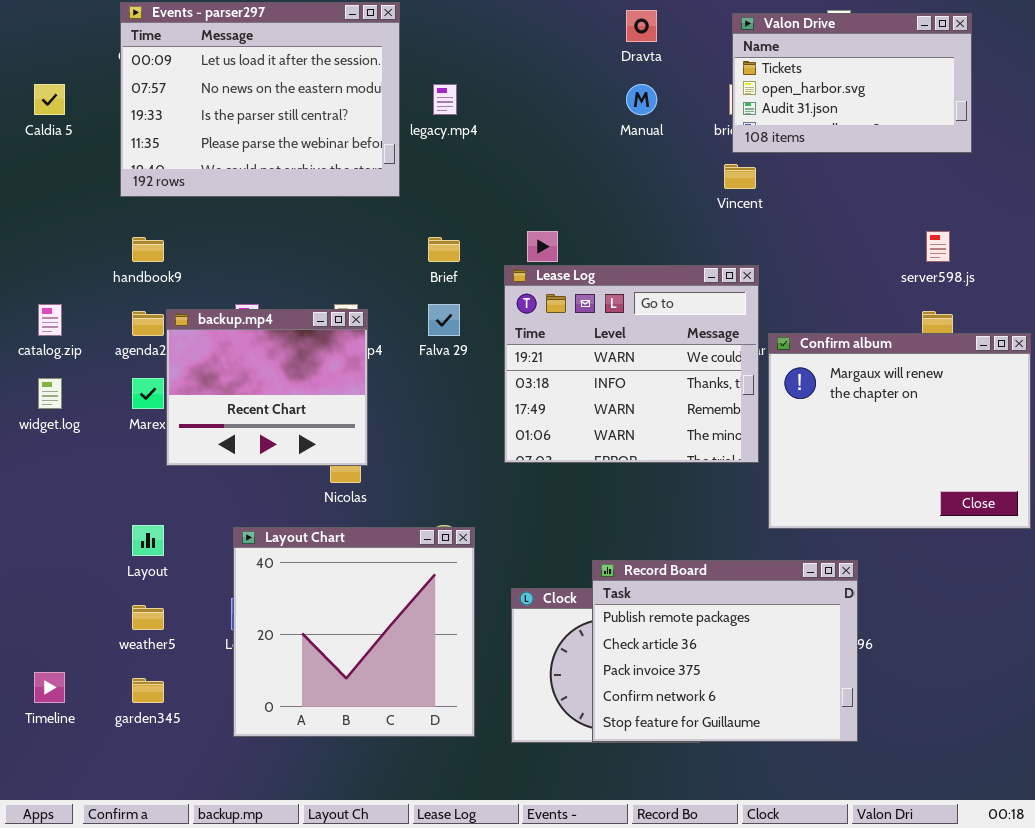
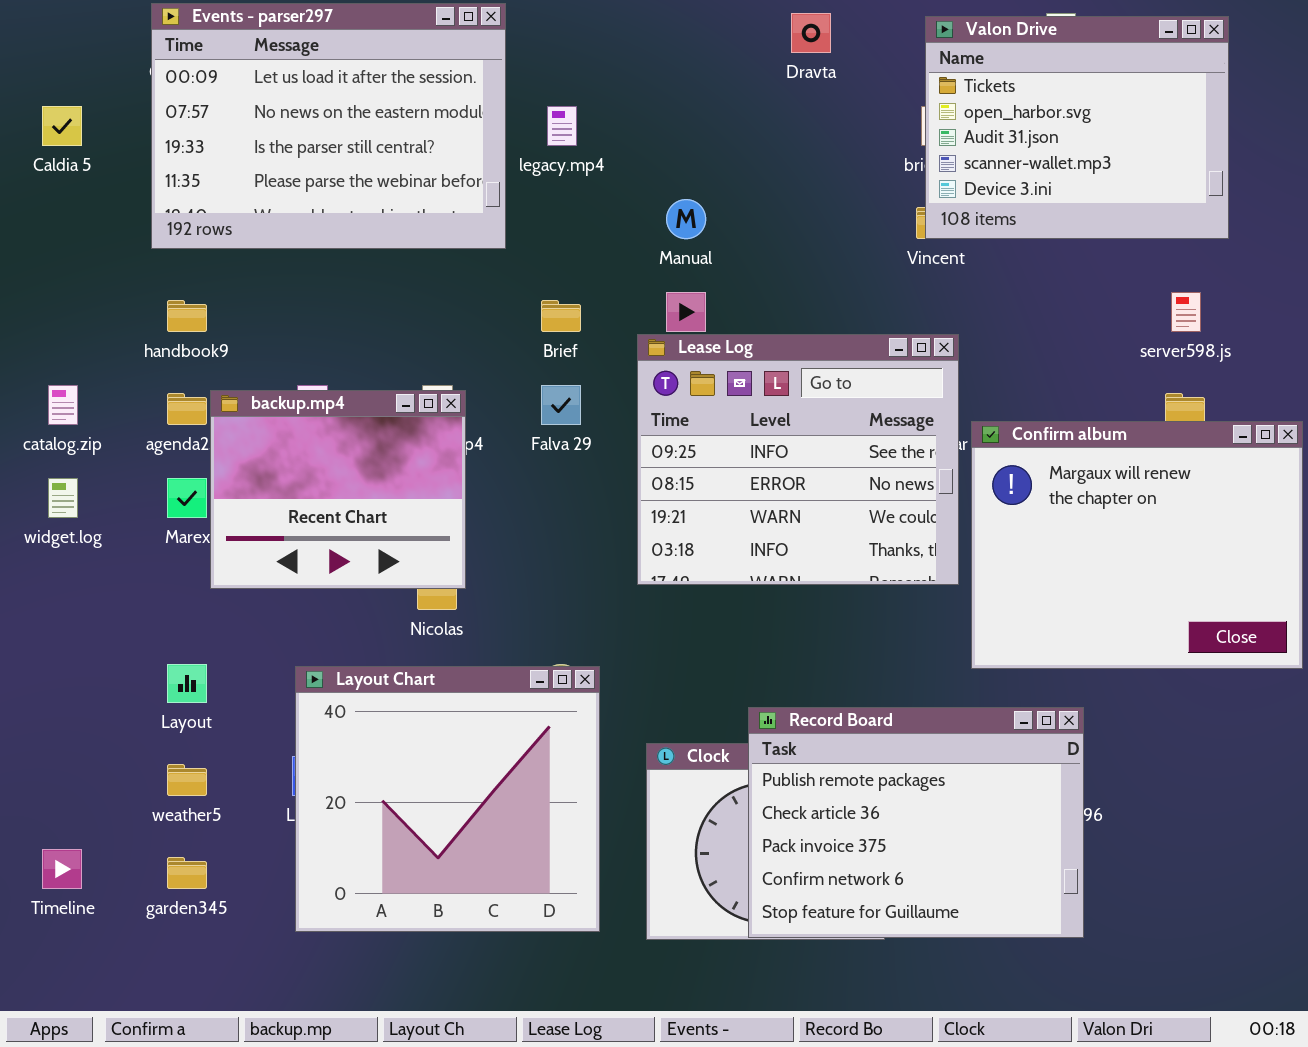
Valon Drive: [732,13,972,153] -> [925,16,1229,239], resized
Manual: [626,84,657,115] -> [666,199,706,239], moved
Lease Log: [504,265,759,463] -> [637,334,959,585], scrolled up 2 rows

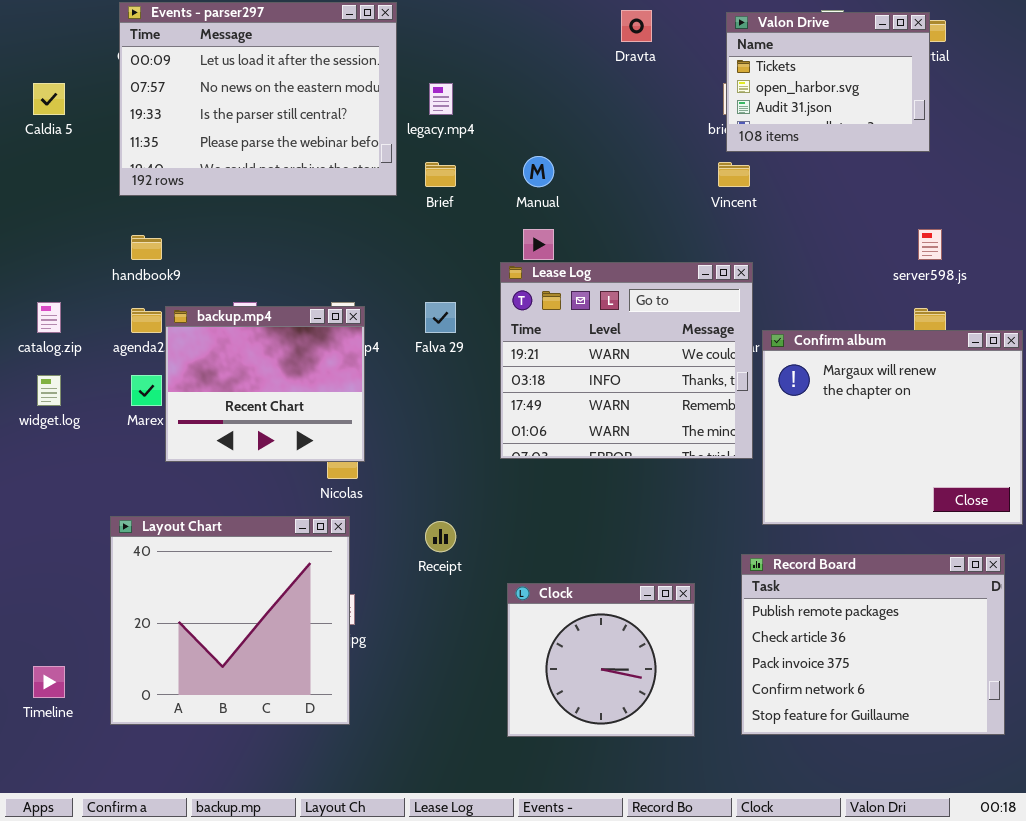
Valon Drive: [925,16,1229,239] -> [726,12,930,152], resized
Brief: [541,300,581,332] -> [425,162,456,187], moved
Lease Log: [637,334,959,585] -> [500,262,753,459], scrolled down 2 rows
Layout Chart: [295,666,600,932] -> [110,516,350,725], moved
Record Board: [748,707,1084,938] -> [741,554,1005,735], moved

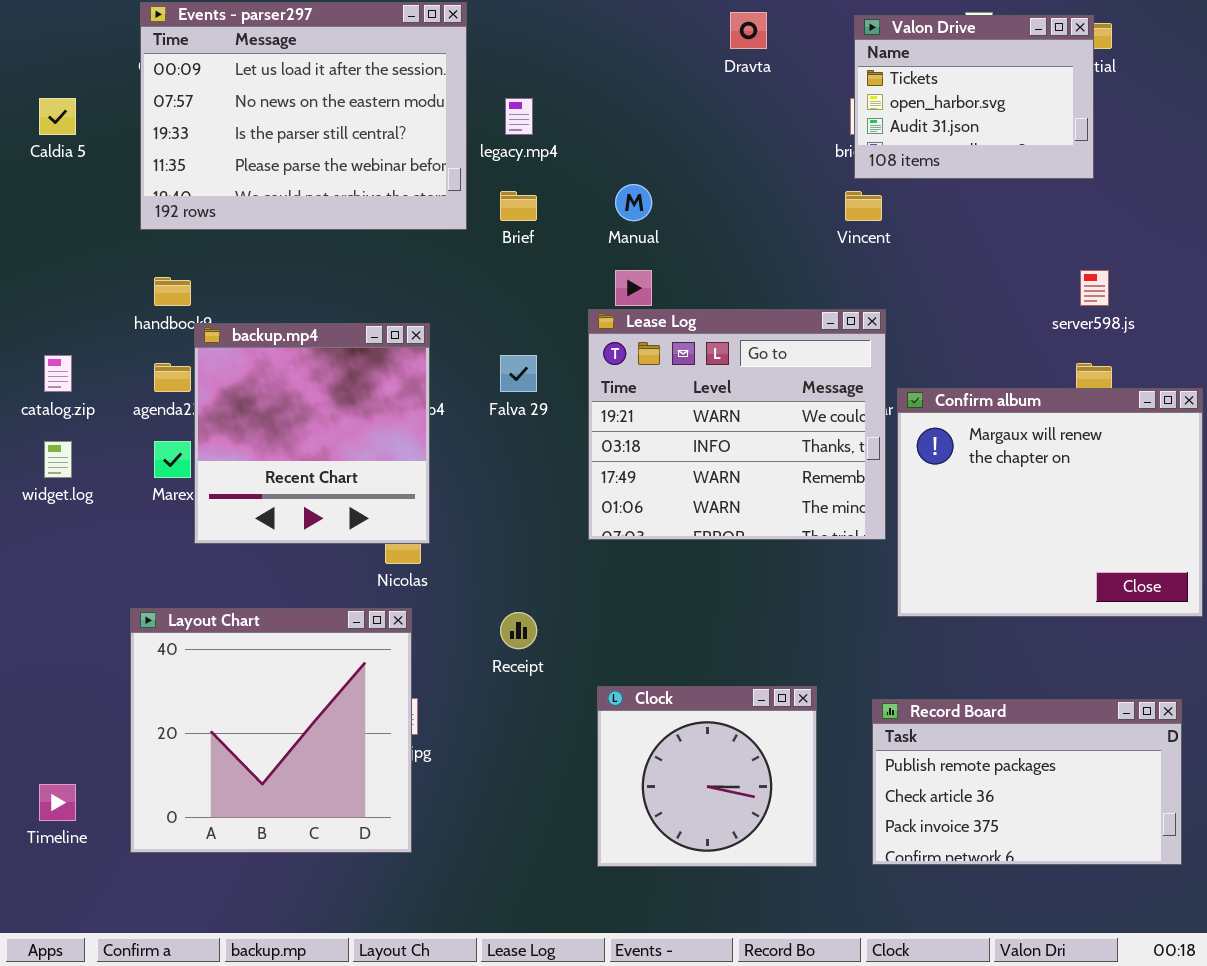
backup.mp4: [165,306,365,462] -> [194,323,430,544], resized
Record Board: [741,554,1005,735] -> [872,699,1182,865], resized

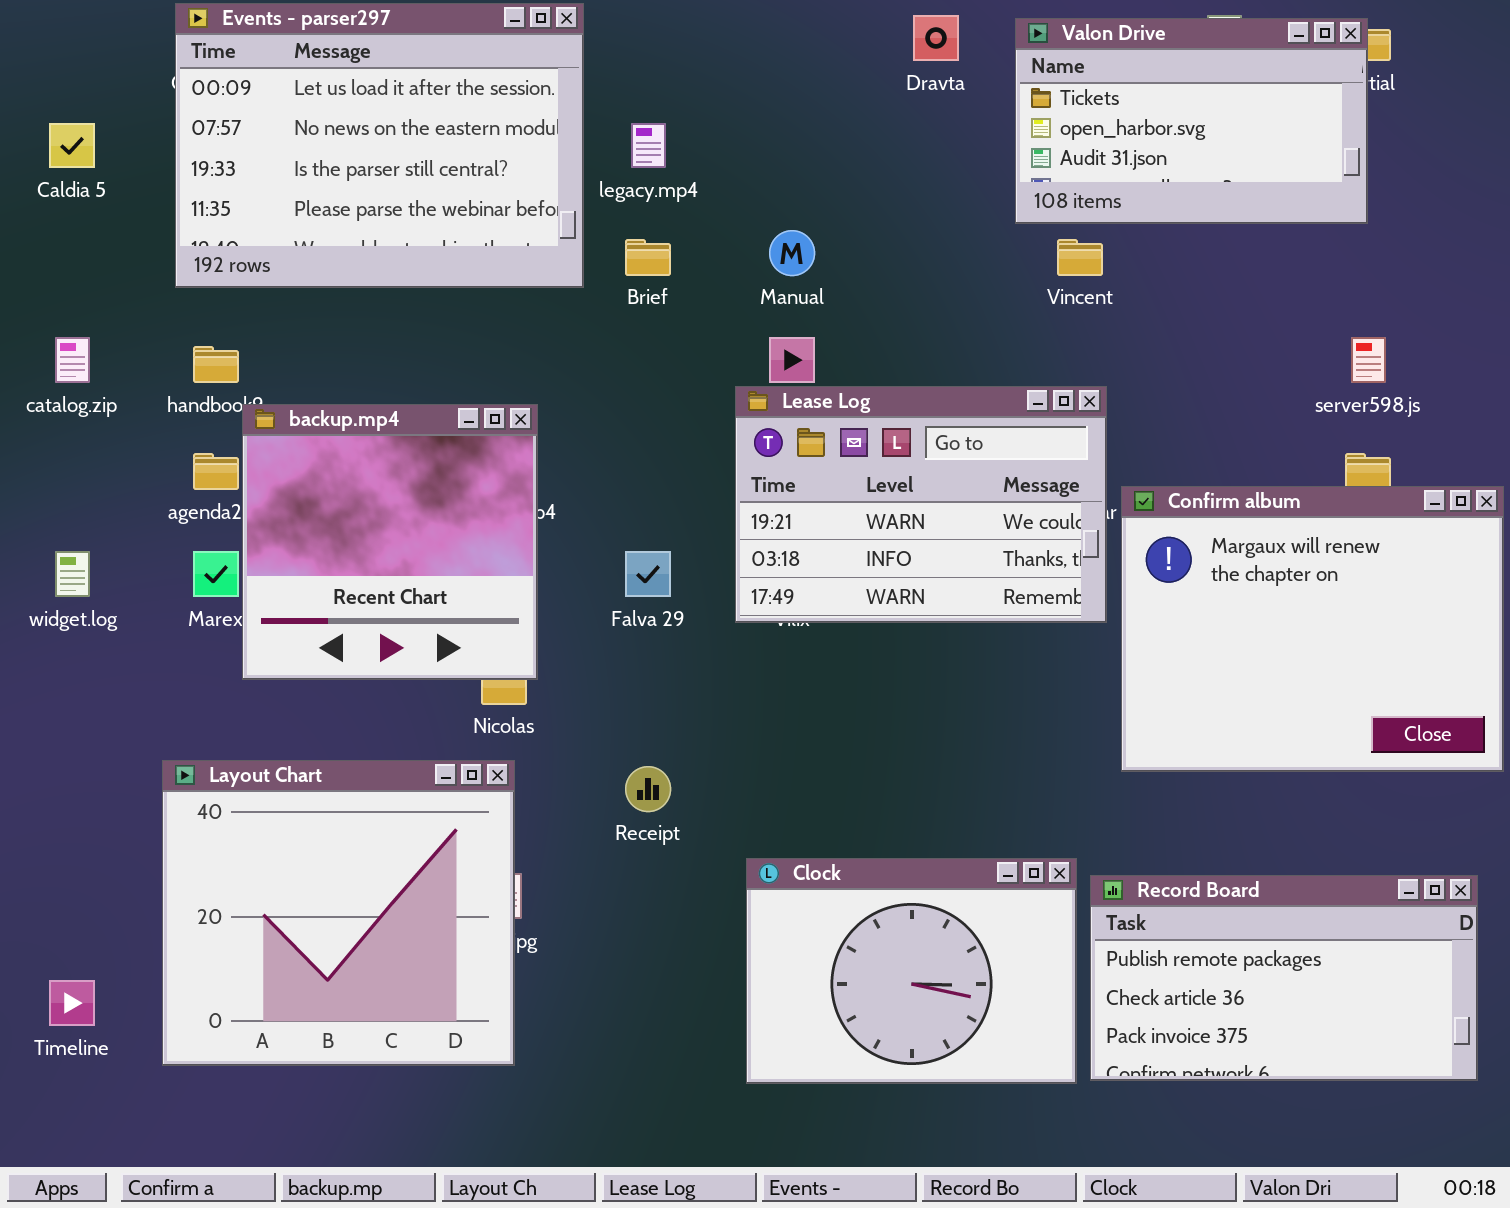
Valon Drive: [854,15,1094,179] -> [1015,18,1368,224], resized
Lease Log: [588,309,886,540] -> [735,386,1107,623], resized
catalog.zip: [44,355,72,392] -> [55,337,90,383], moved
Falva 29: [500,355,537,392] -> [625,551,671,597], moved
Clock: [597,686,817,867] -> [746,858,1077,1084], resized

